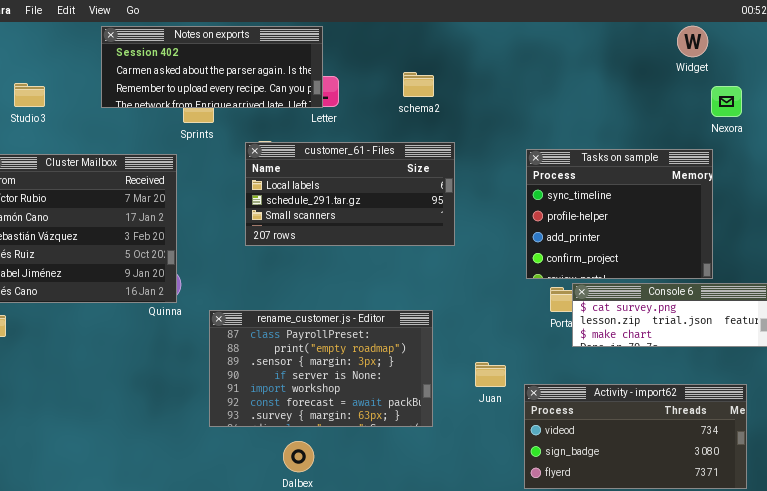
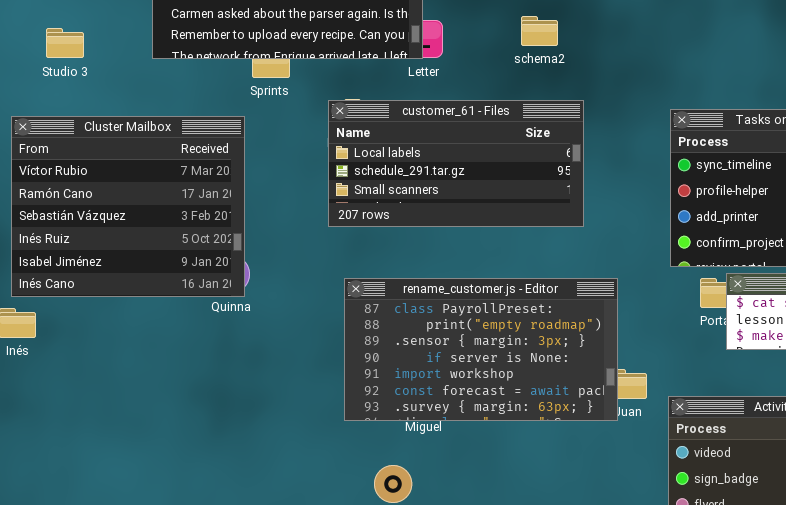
rename_customer.js - Editor: [209,310,433,427] -> [344,278,618,421], moved

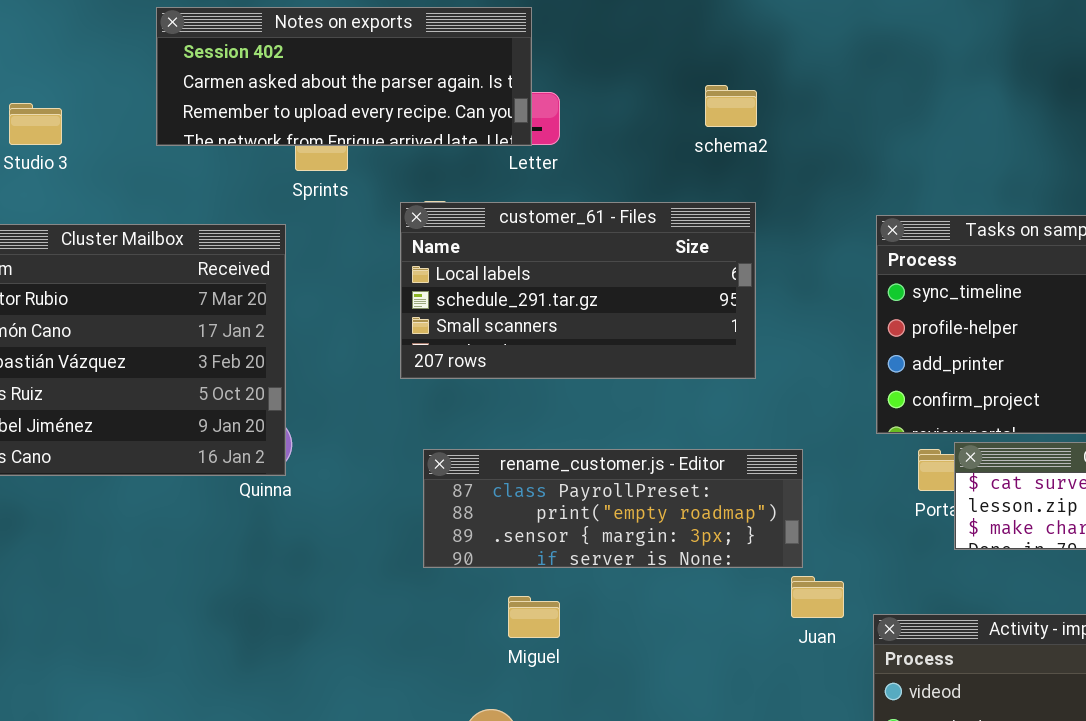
schema2: [521,16,558,46] -> [705,85,757,127], moved
rename_customer.js - Editor: [344,278,618,421] -> [423,449,803,568], resized

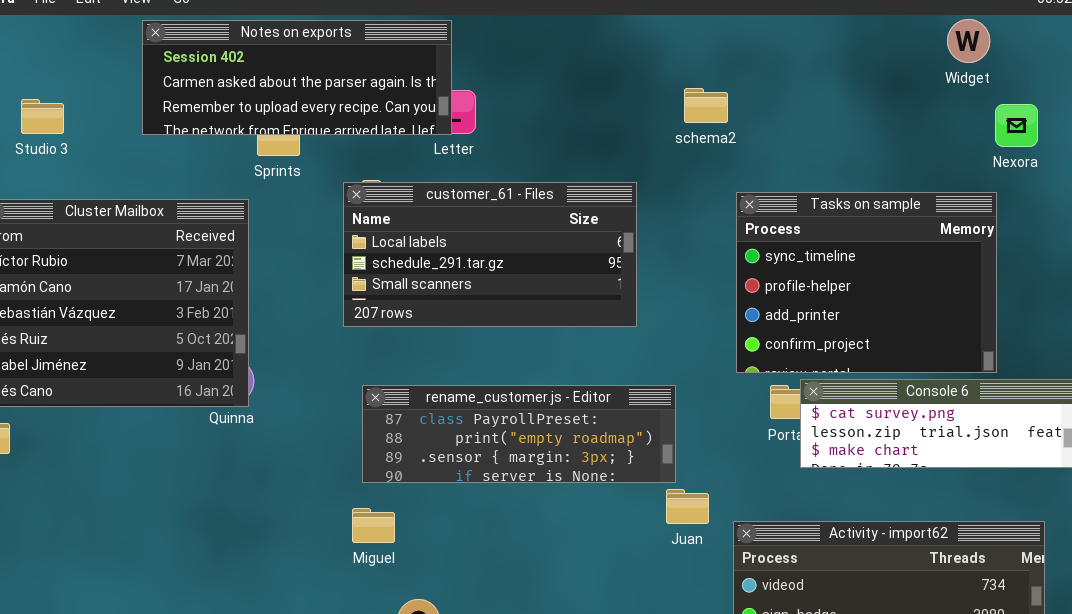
schema2: [705,85,757,127] -> [684,88,728,123], moved
Miguel: [508,596,560,638] -> [352,508,395,543], moved

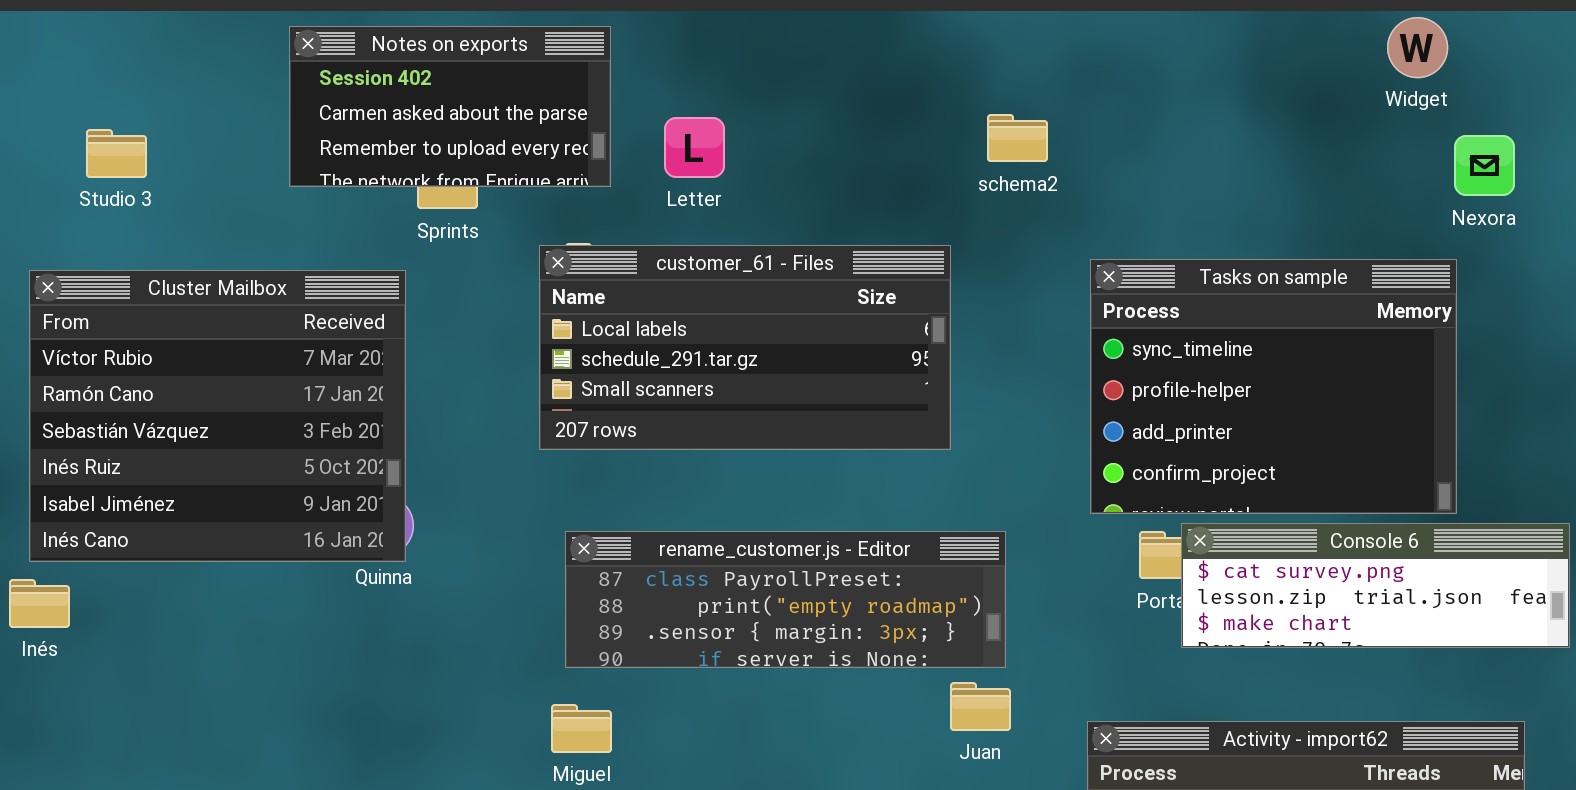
Notes on exports: [142,20,452,135] -> [289,26,611,187], moved, resized
schema2: [684,88,728,123] -> [987,114,1048,162], moved
Juan: [666,489,709,524] -> [950,682,1011,731], moved

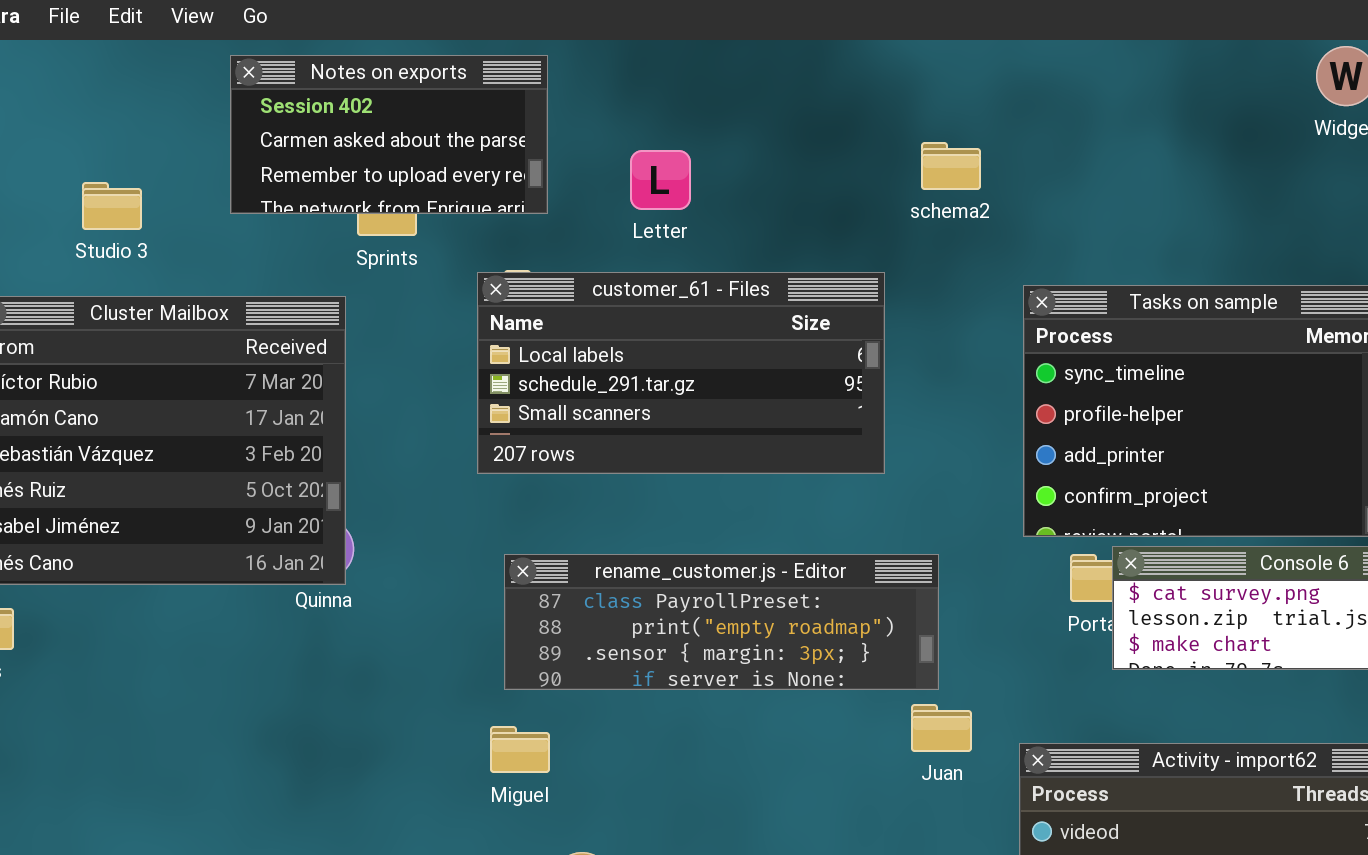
Letter: [664,117,725,178] -> [630,150,691,210], moved
Studio 3: [86,129,147,178] -> [82,182,142,230], moved
Juan: [950,682,1011,731] -> [911,704,972,752], moved

